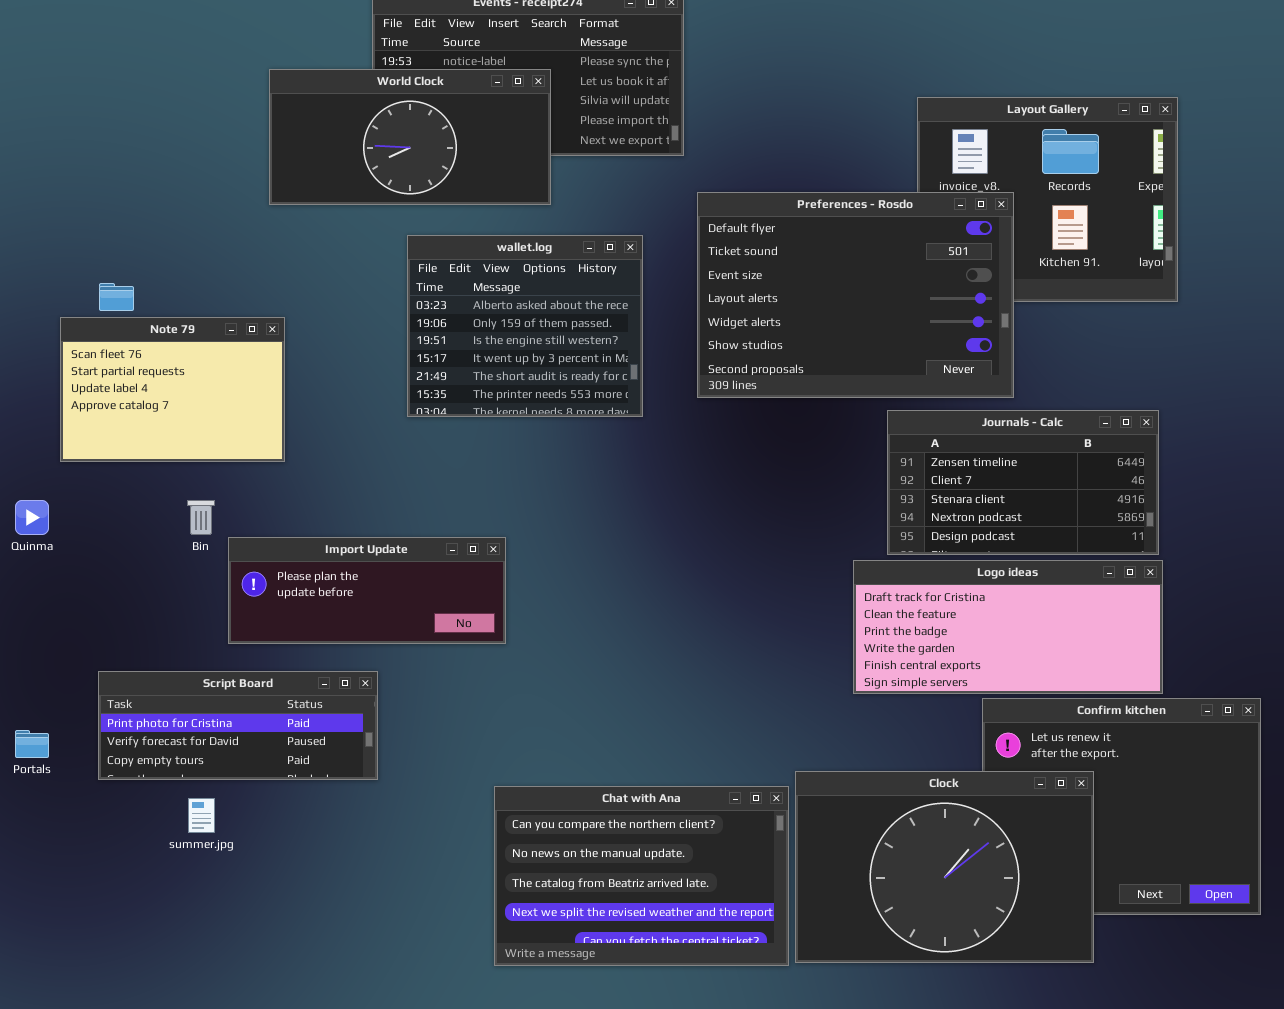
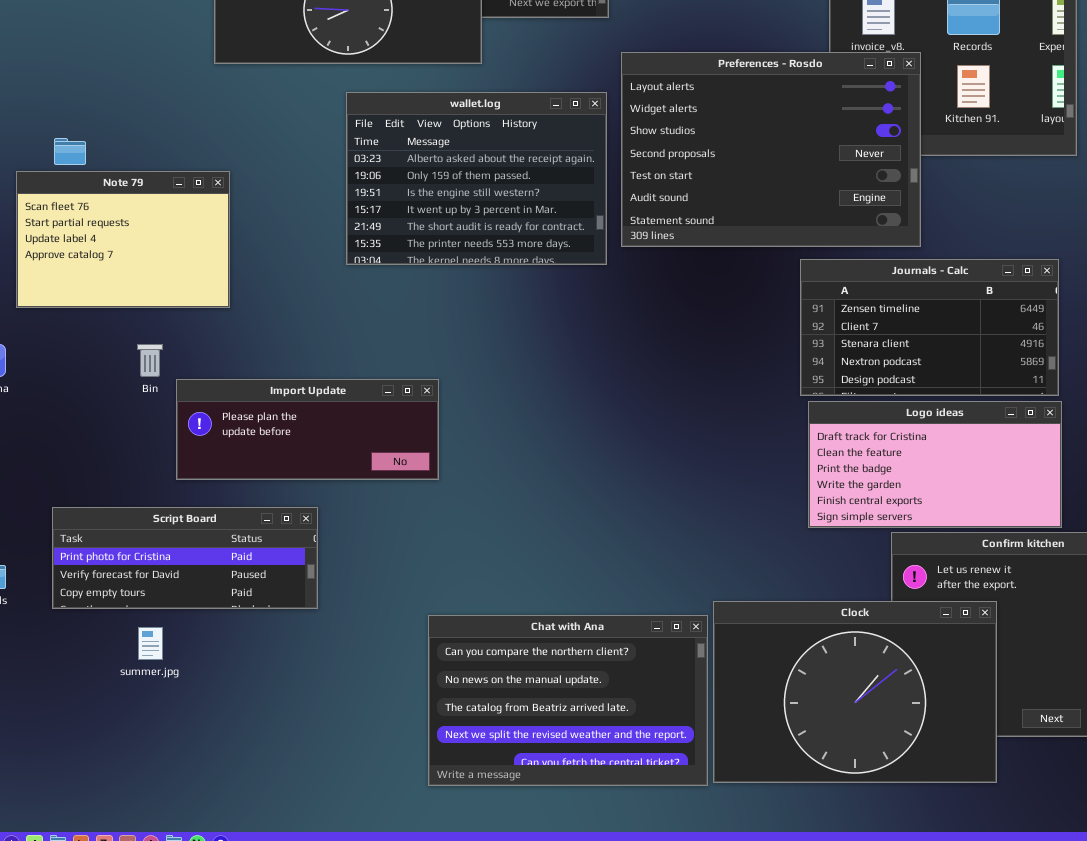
Preferences - Rosdo: [697,192,1014,398] -> [621,52,921,247], scrolled down 3 rows
wallet.log: [407,235,643,417] -> [346,92,607,265], resized
Logo ideas: [853,560,1163,694] -> [808,401,1062,528], resized

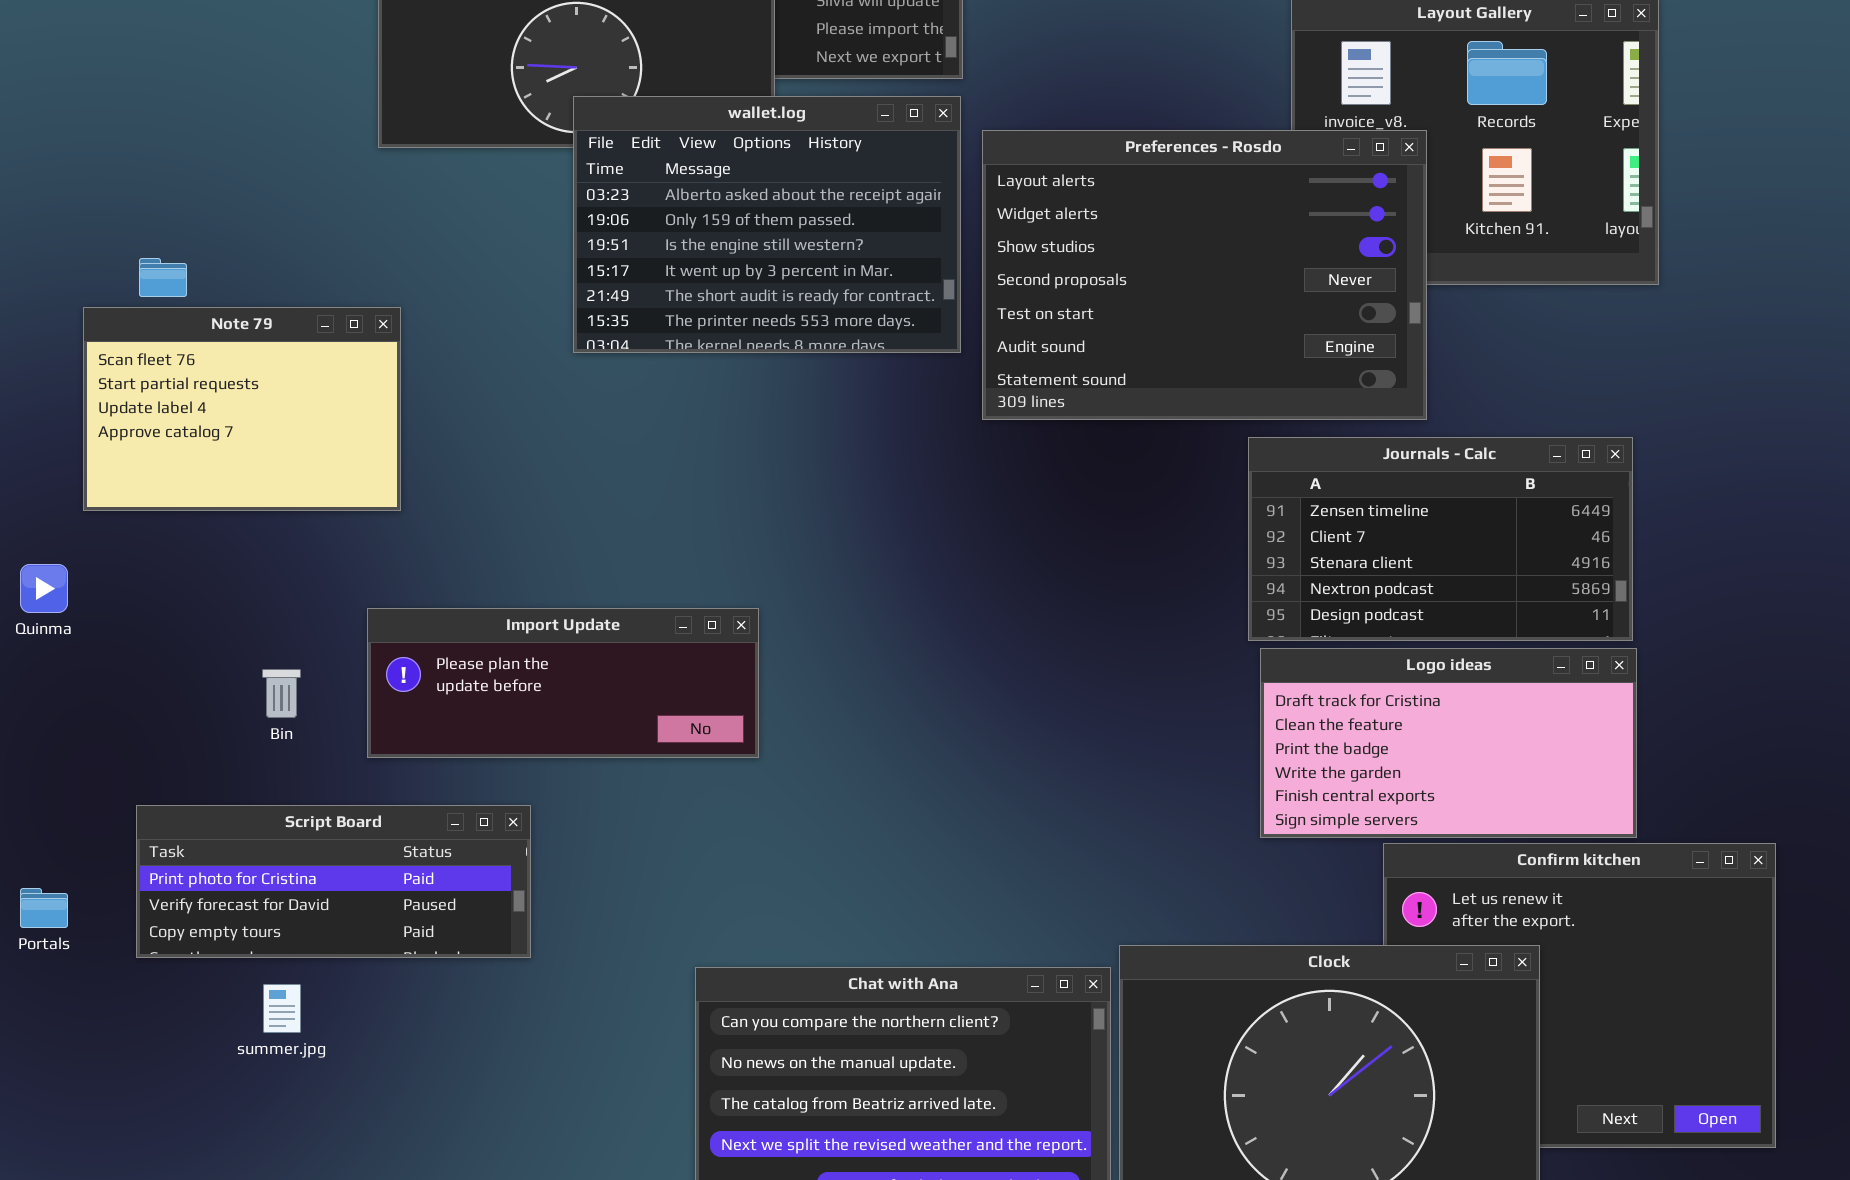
wallet.log: [346,92,607,265] -> [573,96,961,353], moved
Bin: [137,344,163,377] -> [262,669,301,718], moved
Import Update: [176,379,439,480] -> [367,608,759,758], moved

